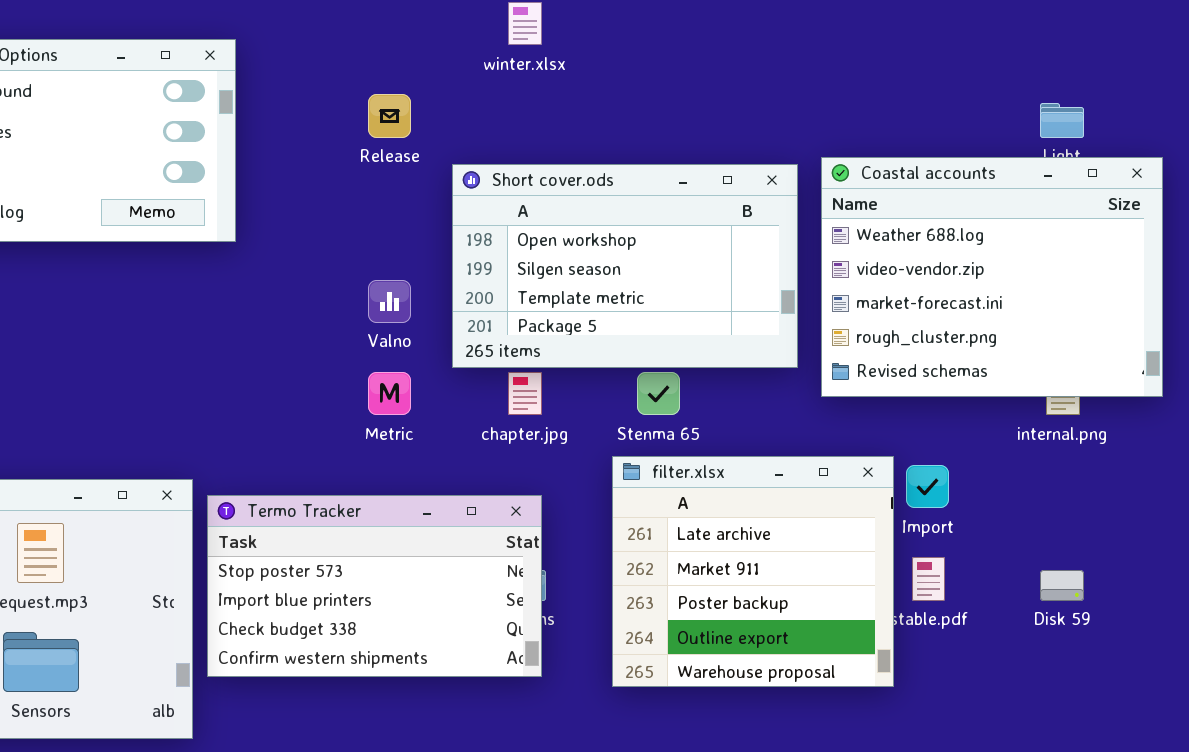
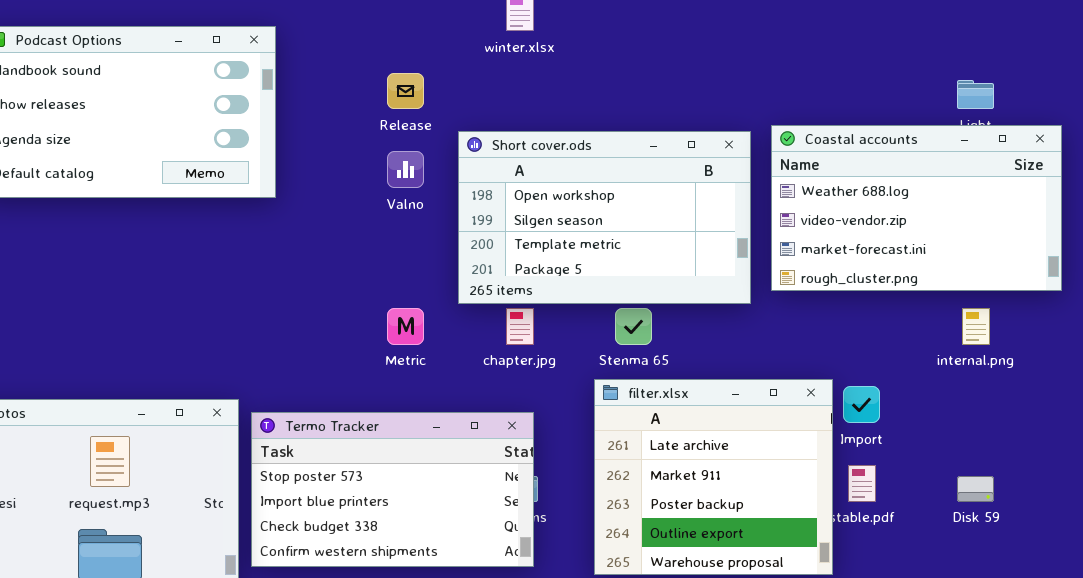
Coastal accounts: [821,157,1163,397] -> [771,125,1062,291], resized
Valno: [368,280,411,323] -> [387,151,424,188], moved

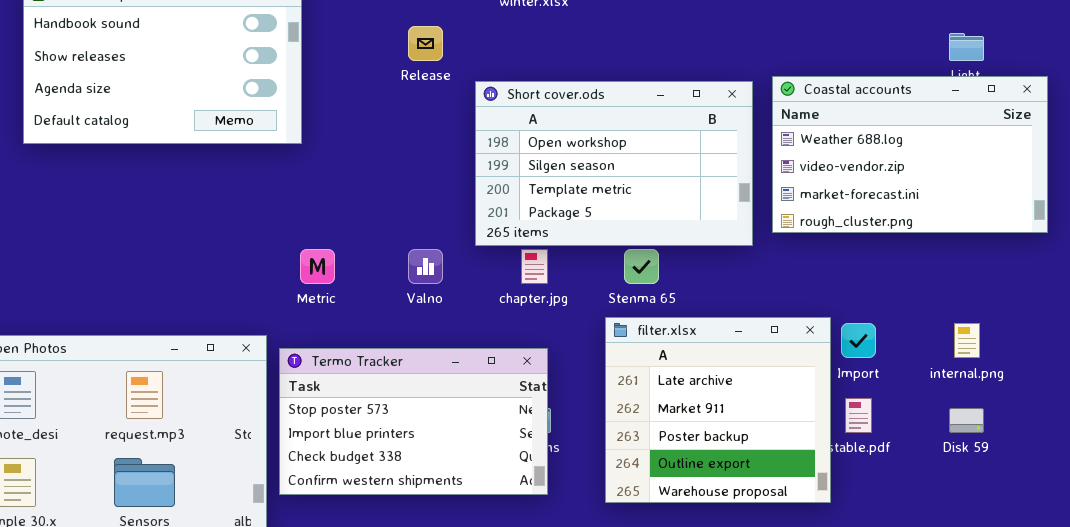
Valno: [387,151,424,188] -> [408,249,443,284], moved
Metric: [387,308,424,345] -> [300,249,335,284], moved
internal.png: [962,308,990,345] -> [954,323,980,358], moved

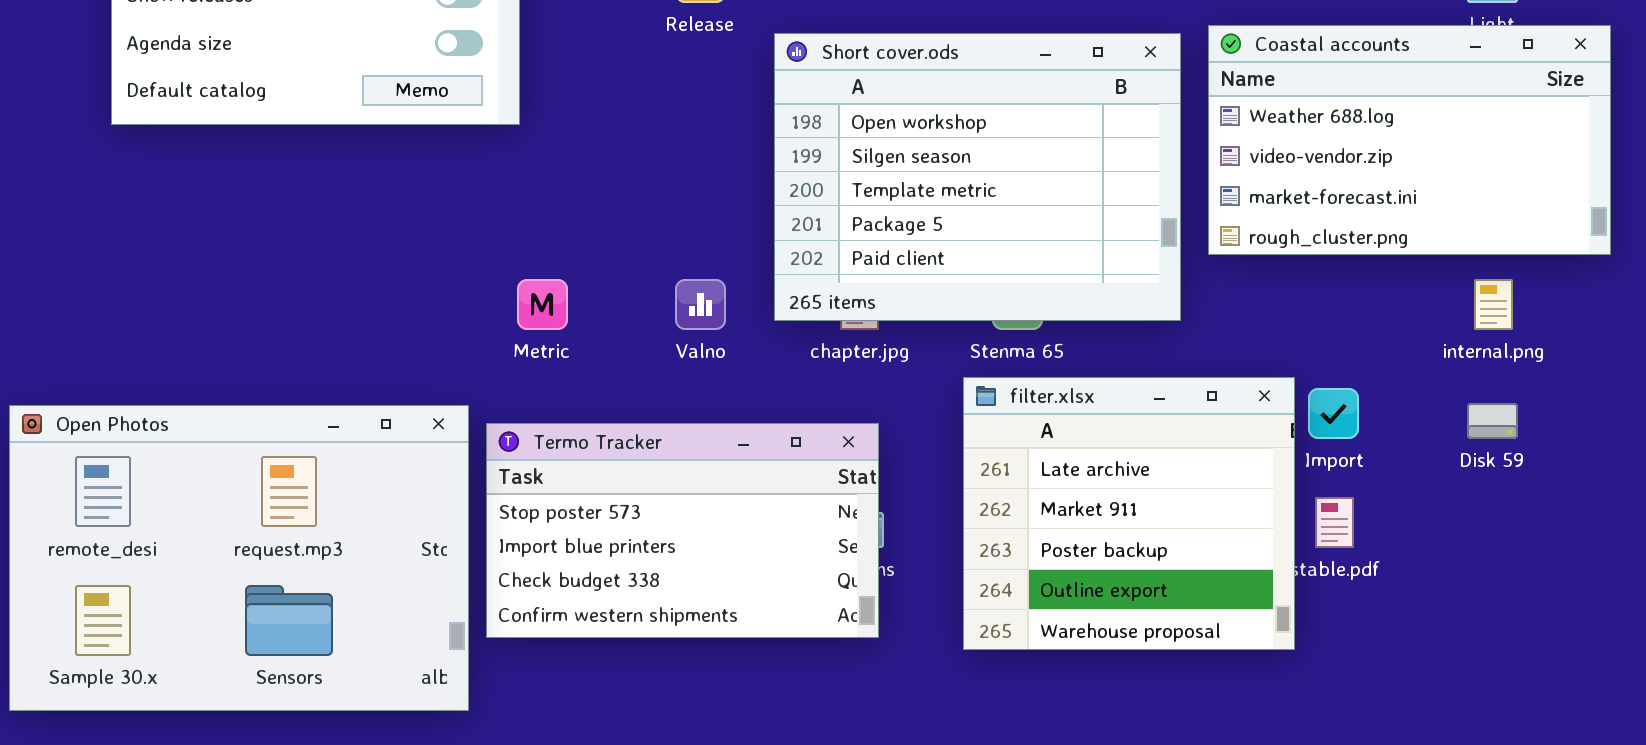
Short cover.ods: [475,81,753,246] -> [774,33,1181,321], resized
internal.png: [954,323,980,358] -> [1474,279,1513,330], moved
Disk 59: [949,408,984,433] -> [1467,403,1518,439], moved

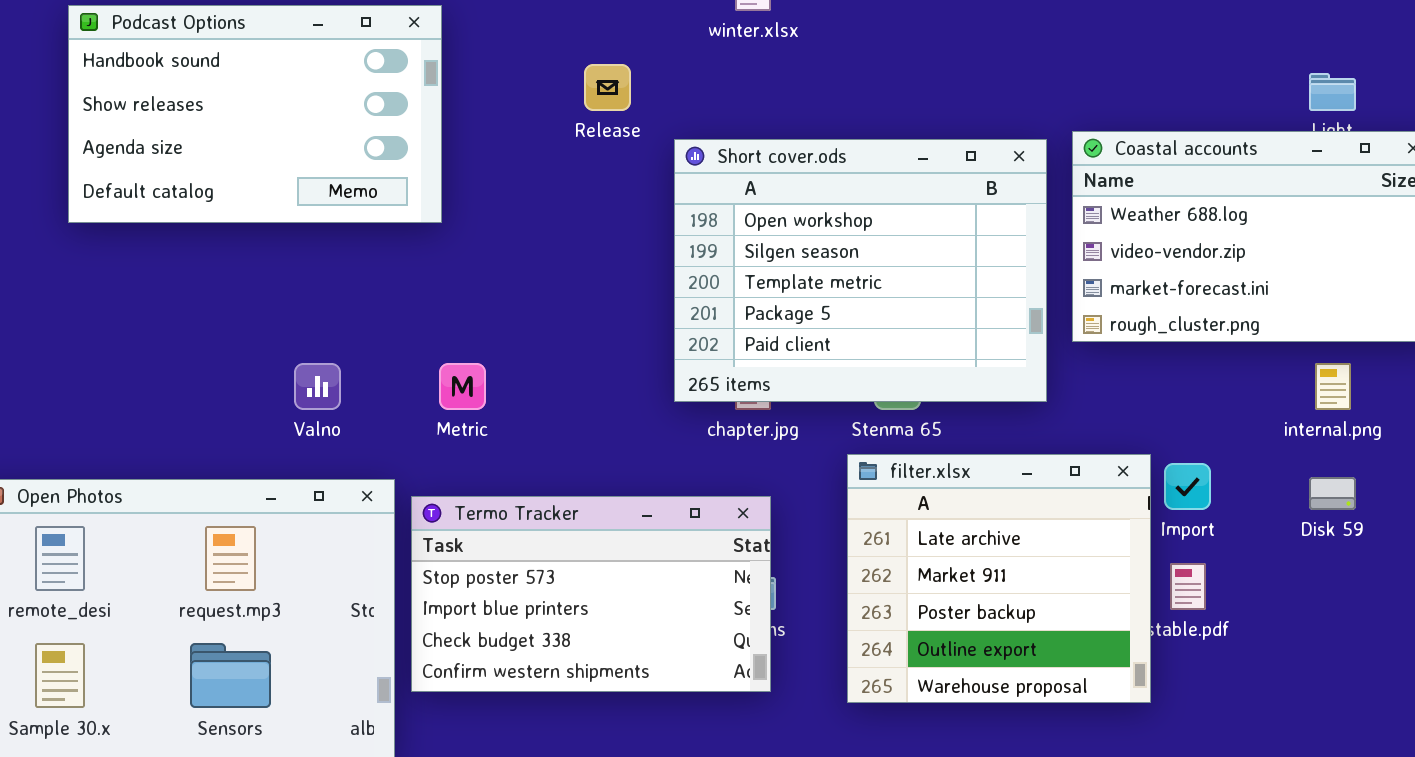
Valno: [675,279,726,330] -> [294,363,341,410], moved

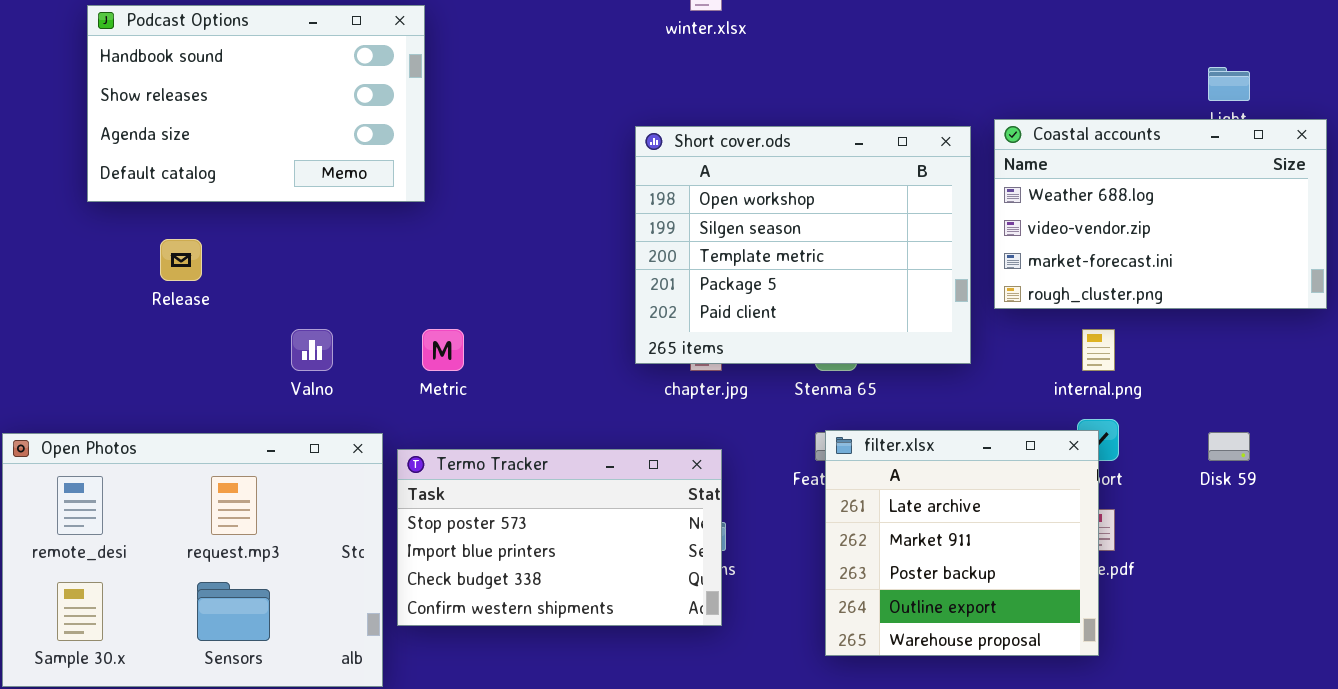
Release: [584,64,631,111] -> [160,239,202,281], moved
internal.png: [1315,363,1351,410] -> [1082,329,1115,371], moved
filter.xlsx: [847,454,1151,703] -> [825,430,1099,656], moved

